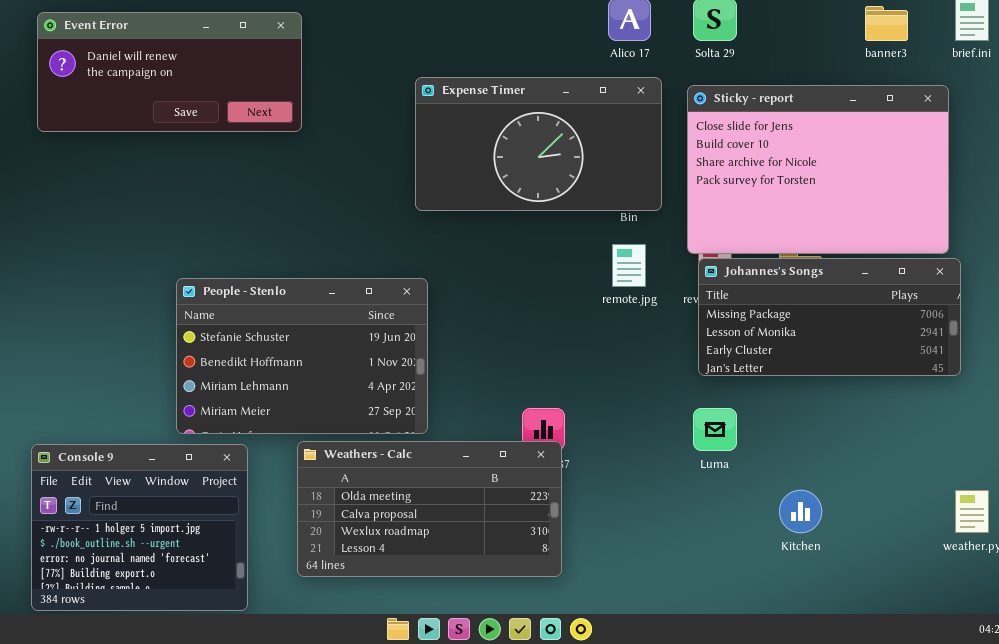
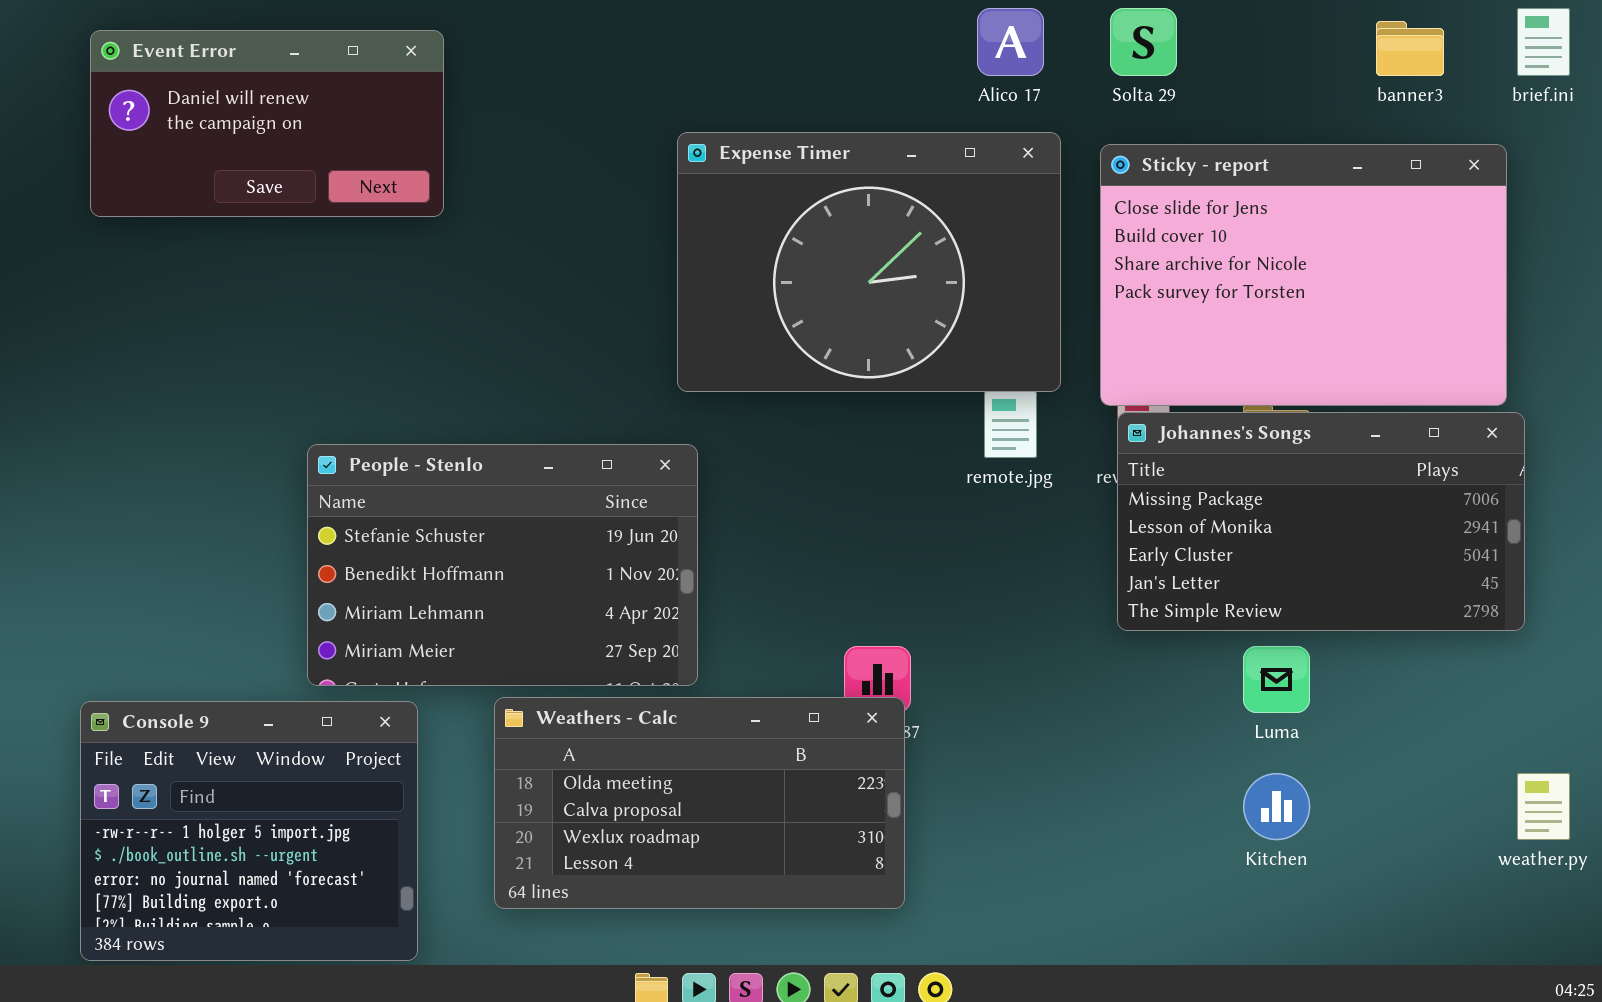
Event Error: [37,12,302,132] -> [90,30,444,217], resized
Expense Timer: [415,77,662,211] -> [677,132,1061,392], resized
Johannes's Songs: [698,258,961,376] -> [1117,412,1525,631], resized
Luma: [693,408,737,451] -> [1243,646,1310,713], moved

